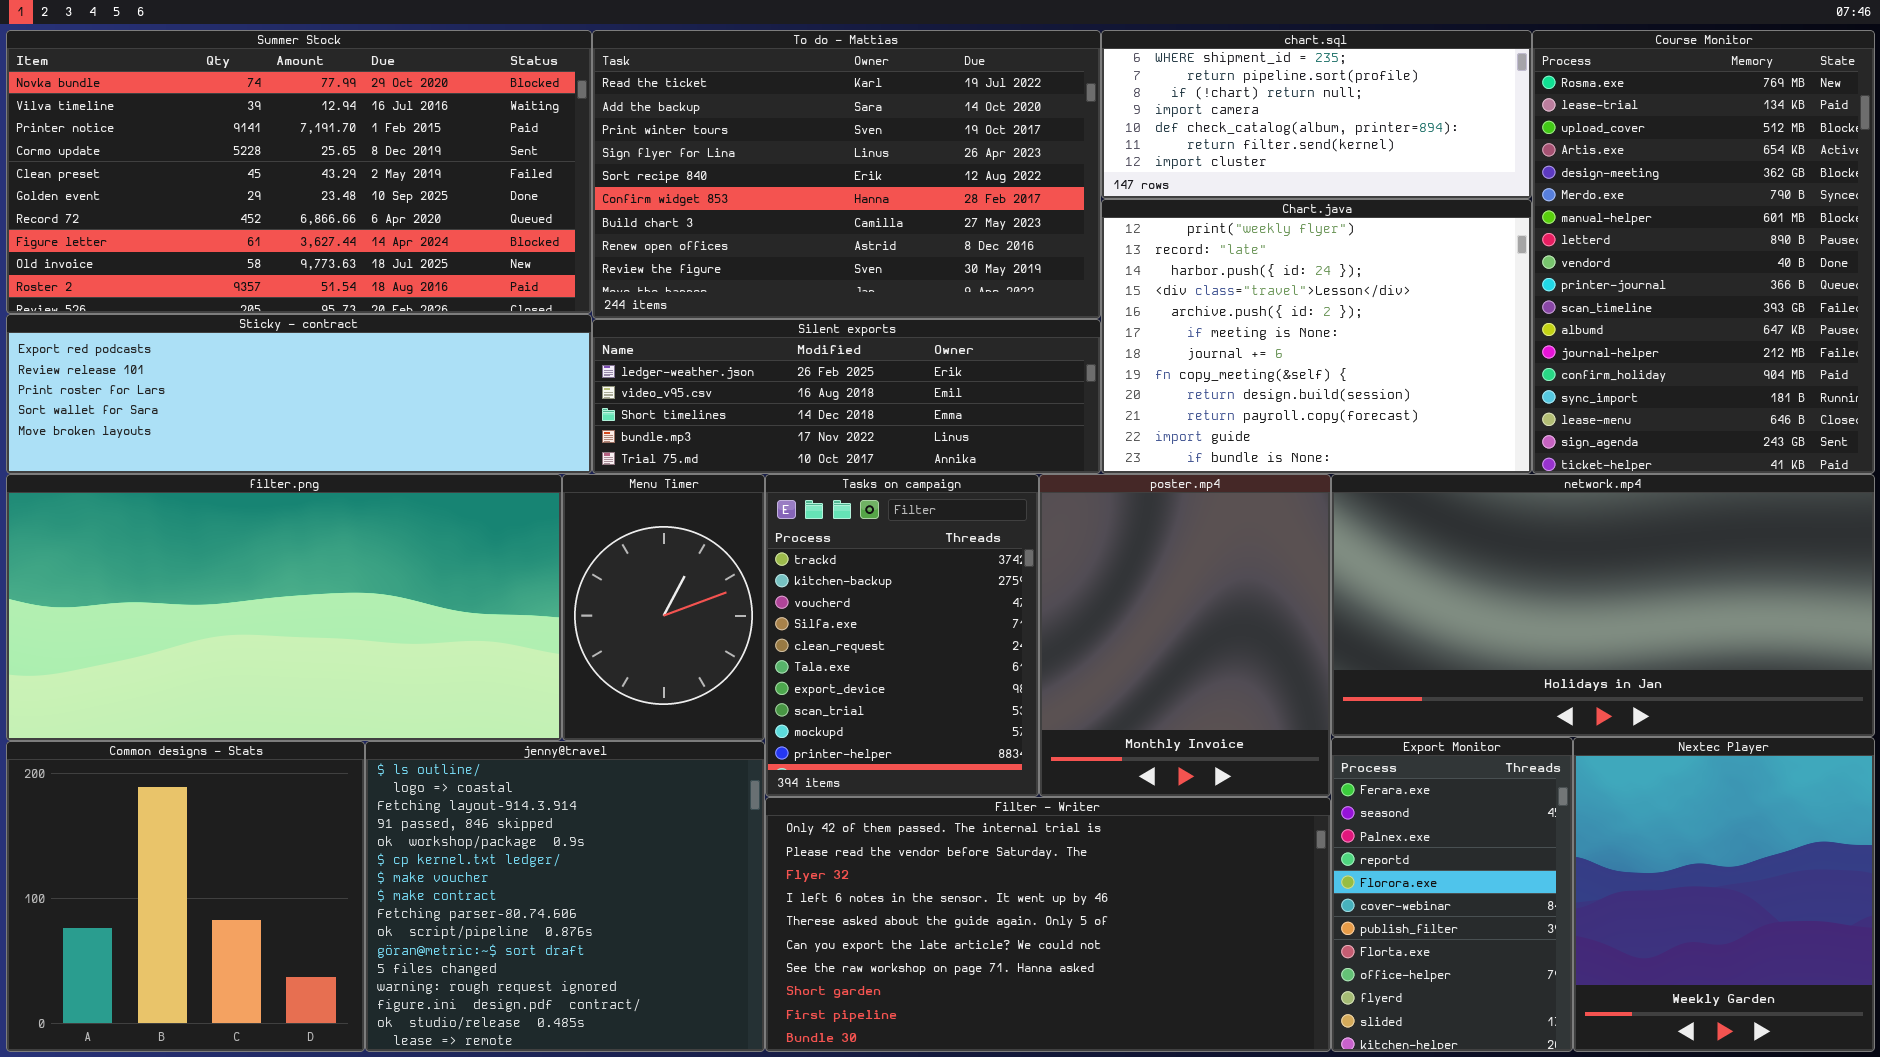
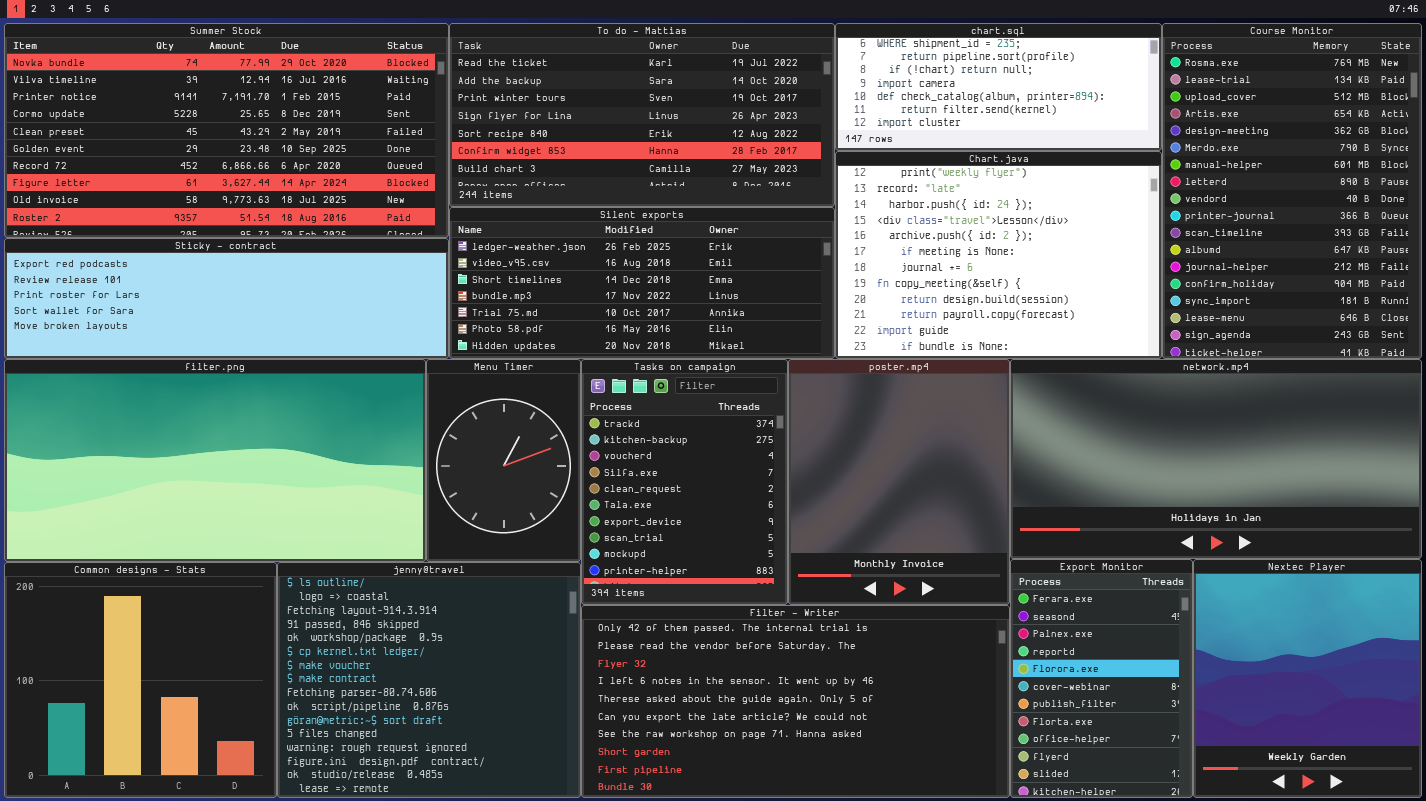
To do - Mattias: [592,30,1101,319] -> [449,23,835,207], resized
Silent exports: [592,319,1101,474] -> [449,207,835,359], resized

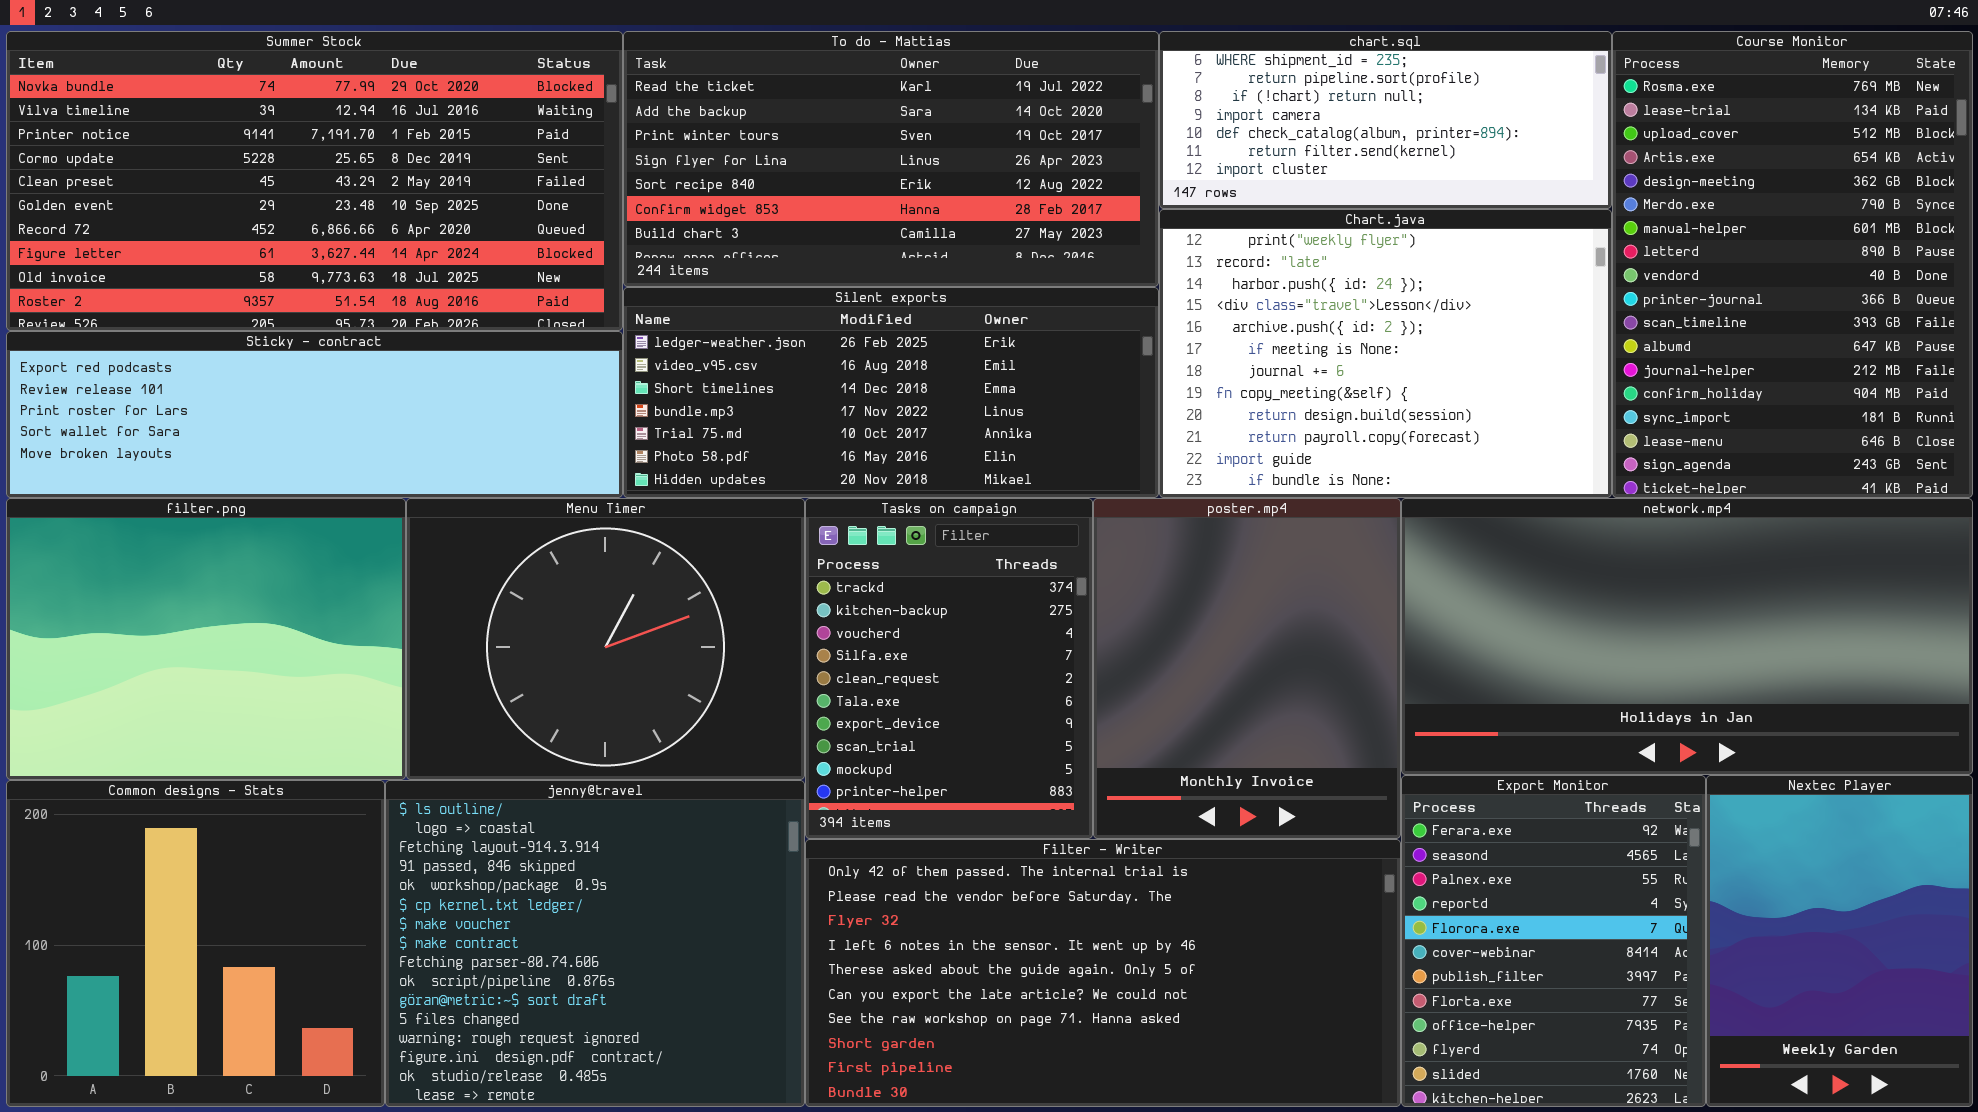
filter.png: [4,359,426,562] -> [6,498,406,780], resized
Menu Timer: [426,359,581,562] -> [406,498,805,780], resized
Export Monitor: [1010,559,1193,798] -> [1401,775,1706,1107], resized
Nextec Player: [1193,559,1422,798] -> [1706,775,1973,1107], resized

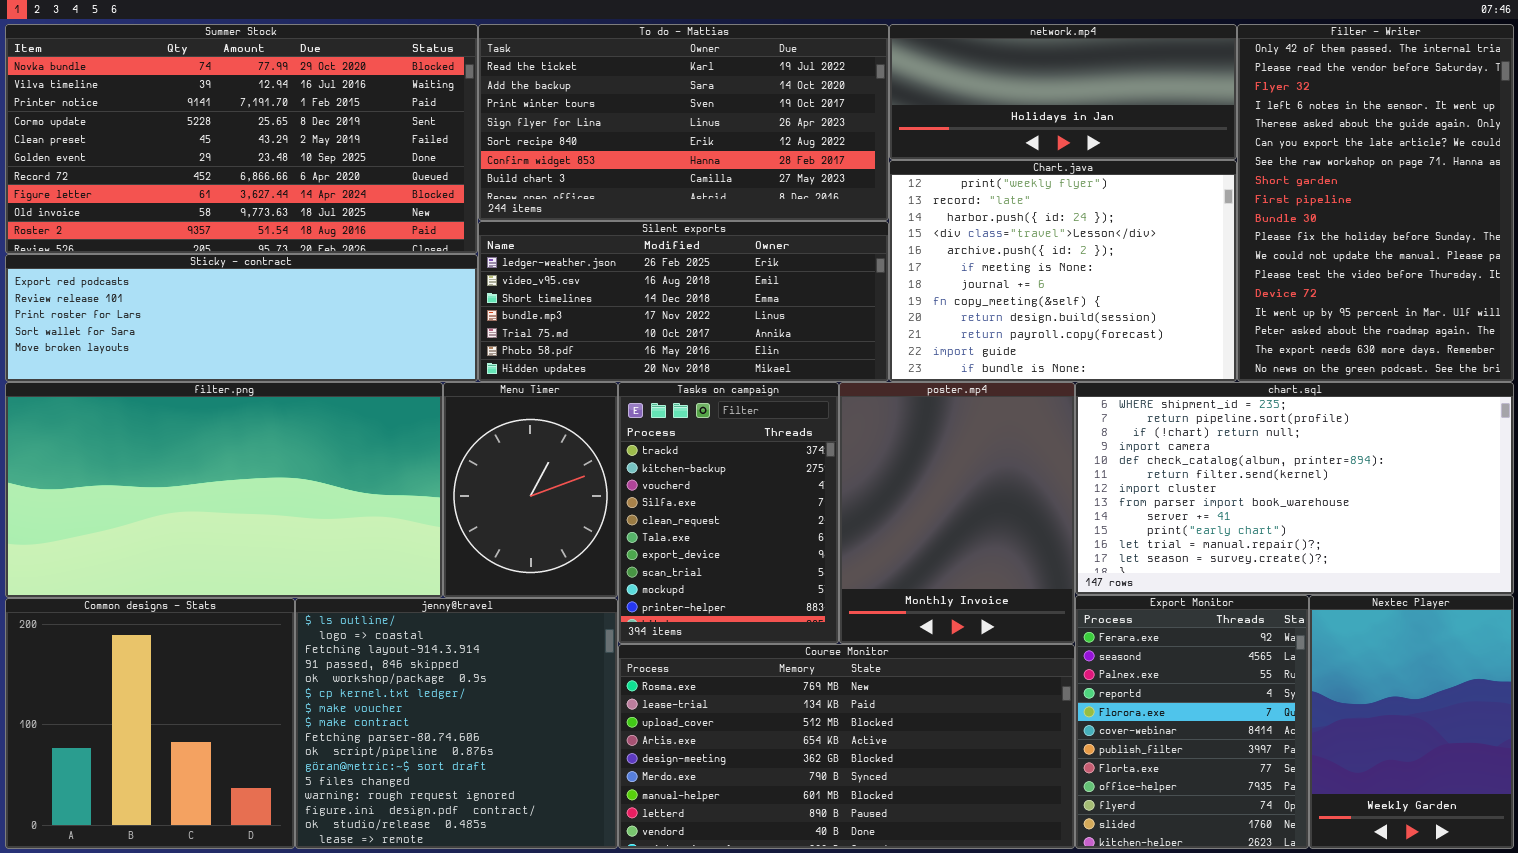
chart.sql: [1159,31,1612,209] -> [1075,382,1514,595], moved, resized
Course Monitor: [1612,31,1973,498] -> [618,644,1075,849], moved, resized
filter.png: [6,498,406,780] -> [5,382,443,598], resized
Menu Timer: [406,498,805,780] -> [443,382,618,598], resized
network.mp4: [1401,498,1973,775] -> [889,24,1237,160], moved, resized
Filter - Writer: [805,839,1401,1107] -> [1237,24,1514,382], moved, resized

